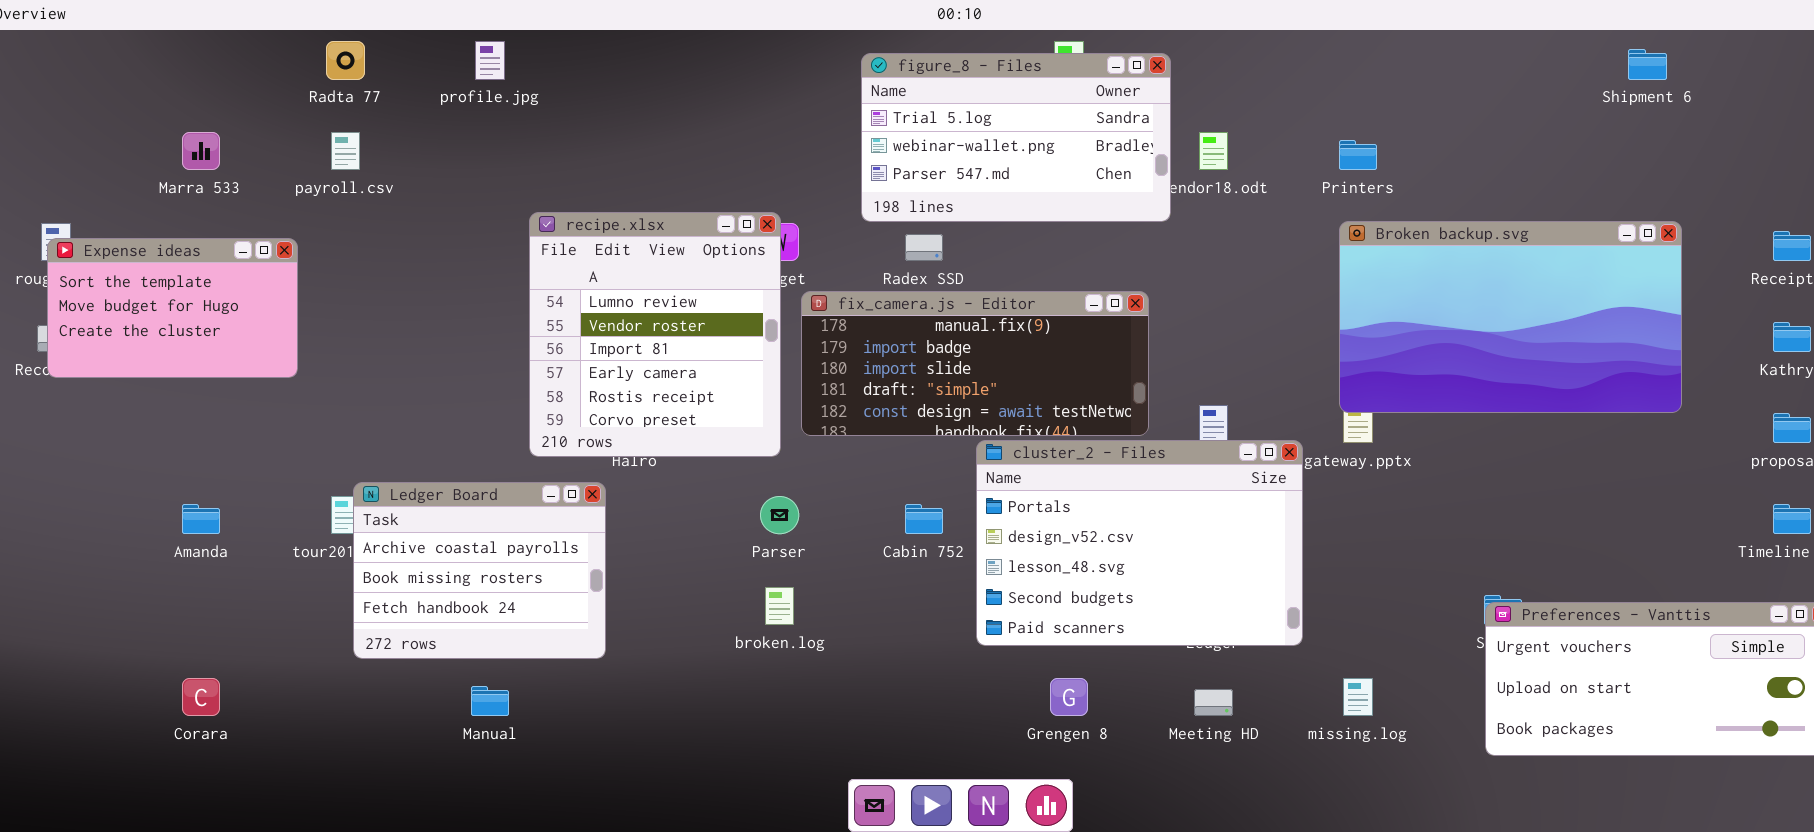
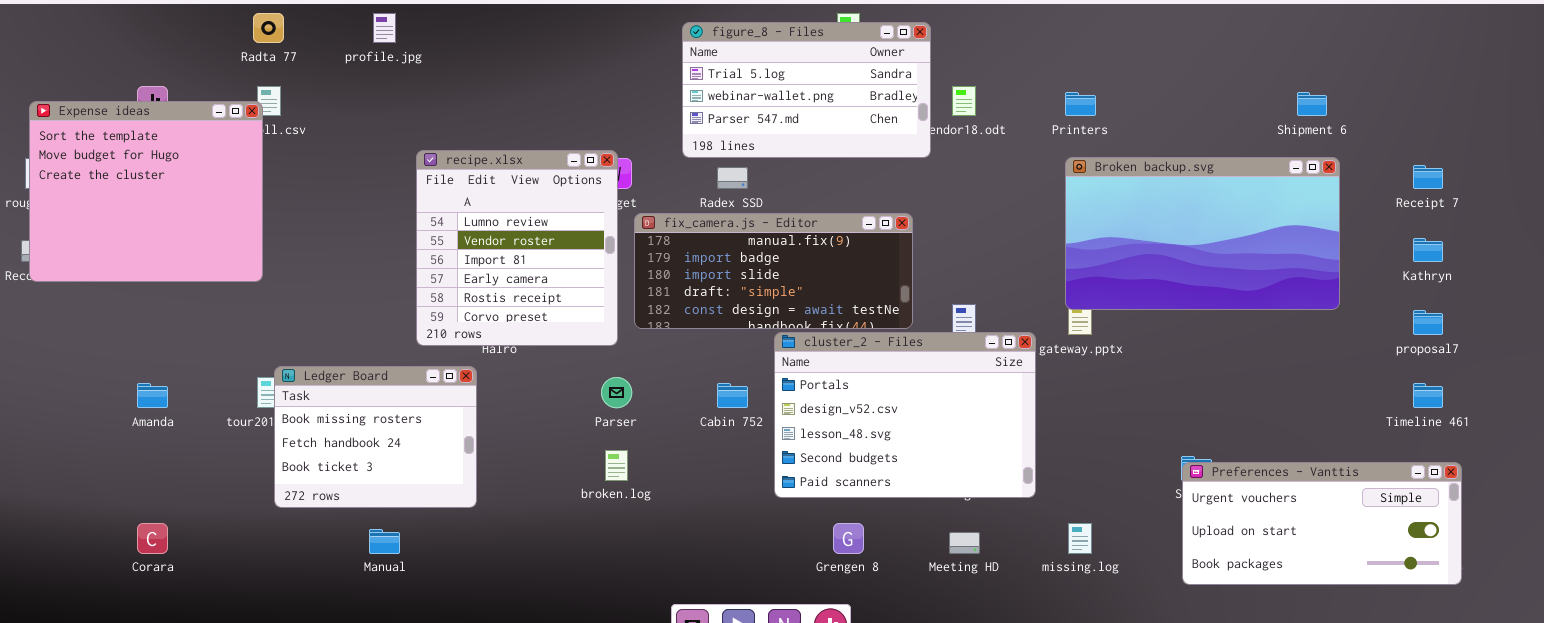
Shipment 6: [1628,49,1667,80] -> [1297,92,1327,116], moved
Expense ideas: [47,238,298,378] -> [29,101,263,282], resized
Ledger Board: [353,482,606,659] -> [274,366,477,508], scrolled down 1 row

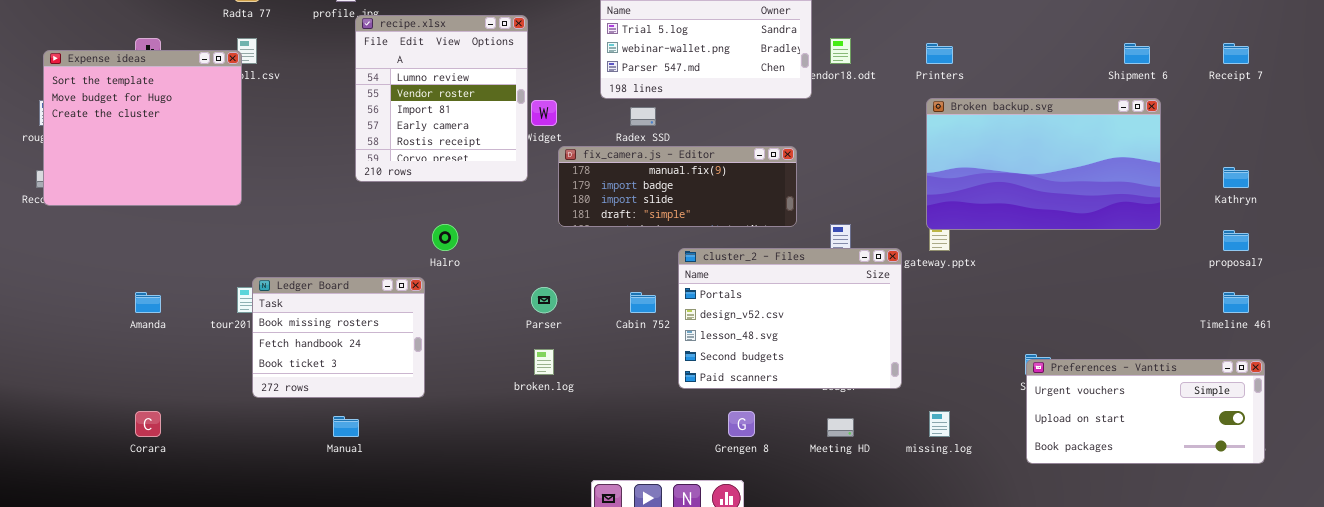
recipe.xlsx: [416,150,618,346] -> [355,15,528,182], moved
Receipt 7: [1413,165,1443,189] -> [1223,43,1249,64], moved
fix_camera.js - Editor: [634,213,913,329] -> [558,146,797,227], resized

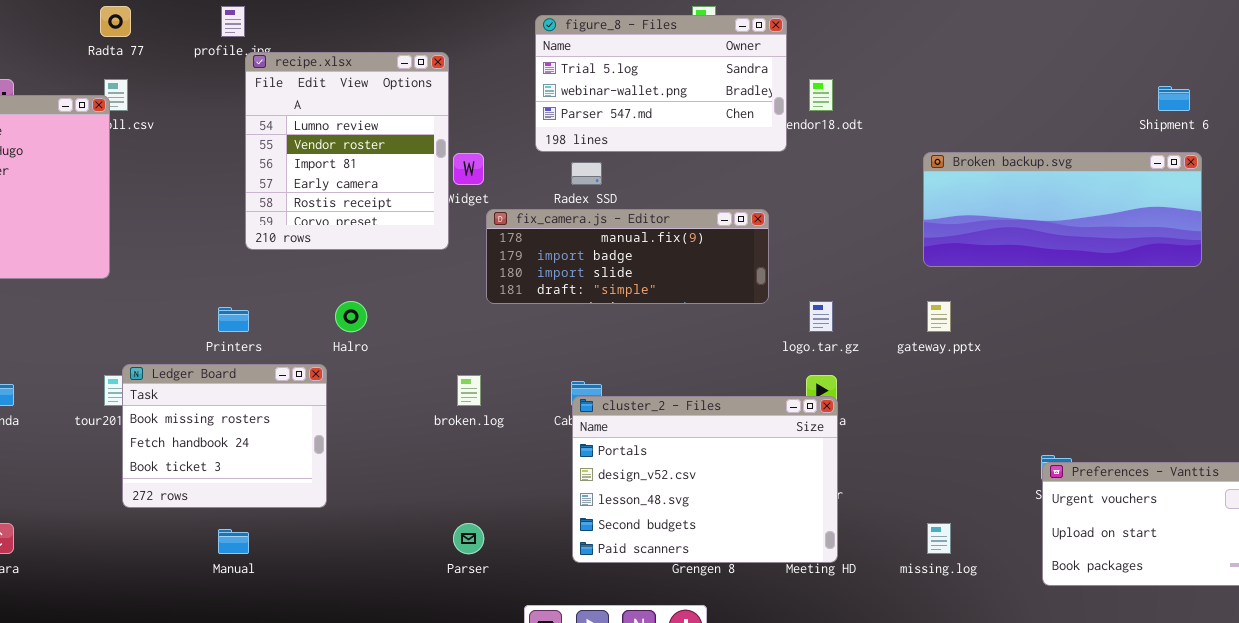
Printers: [926,43,953,64] -> [218,307,249,332], moved
Broken backup.svg: [926,98,1161,230] -> [923,152,1202,267], resized
cluster_2 - Files: [678,248,902,389] -> [572,396,838,563], moved
Parser: [531,287,557,313] -> [453,523,484,554], moved
broken.log: [534,349,554,375] -> [457,375,481,406], moved

